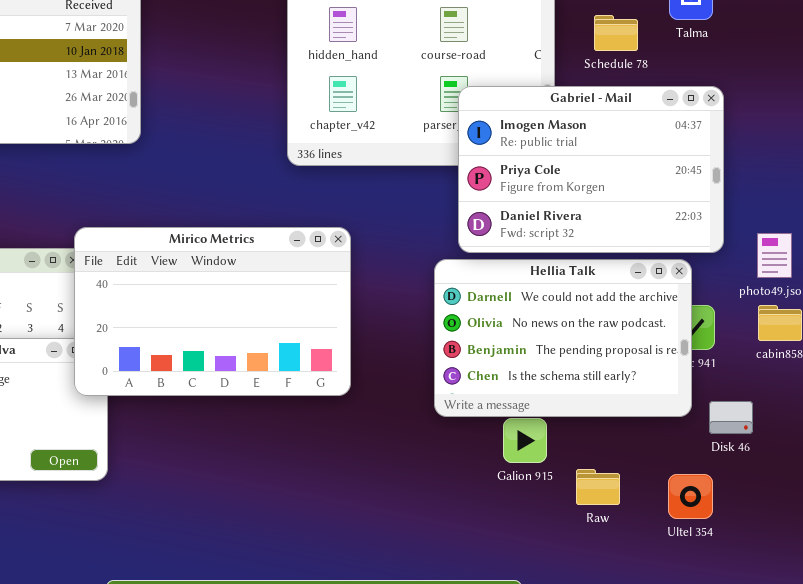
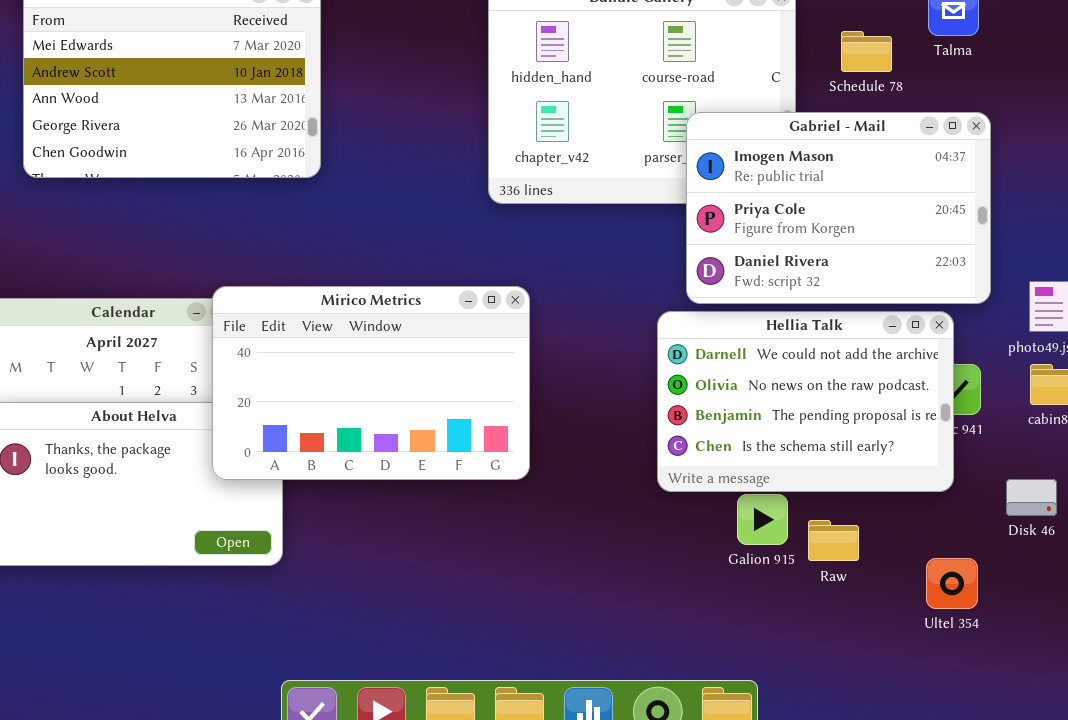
Mirico Metrics: [74,227,351,396] -> [212,286,530,480], moved
Disk 46: [709,401,753,434] -> [1006,479,1057,516], moved
Raw: [576,469,620,505] -> [808,520,859,561], moved

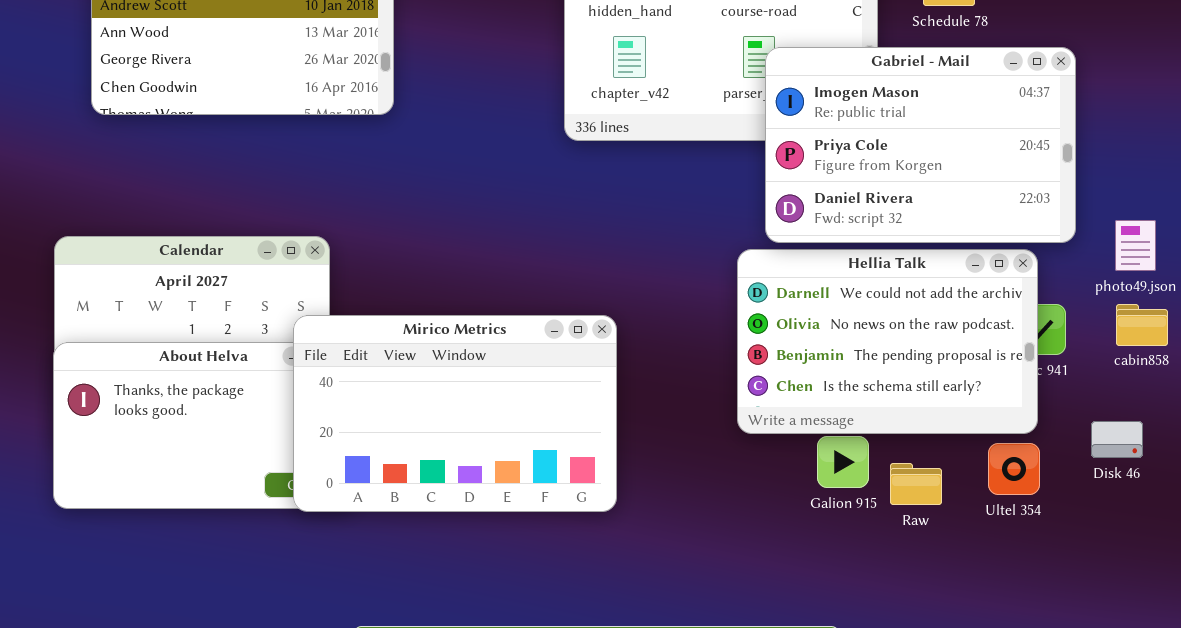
Mirico Metrics: [212,286,530,480] -> [293,315,617,512], moved
Ultel 354: [926,558,978,609] -> [988,443,1040,495], moved

